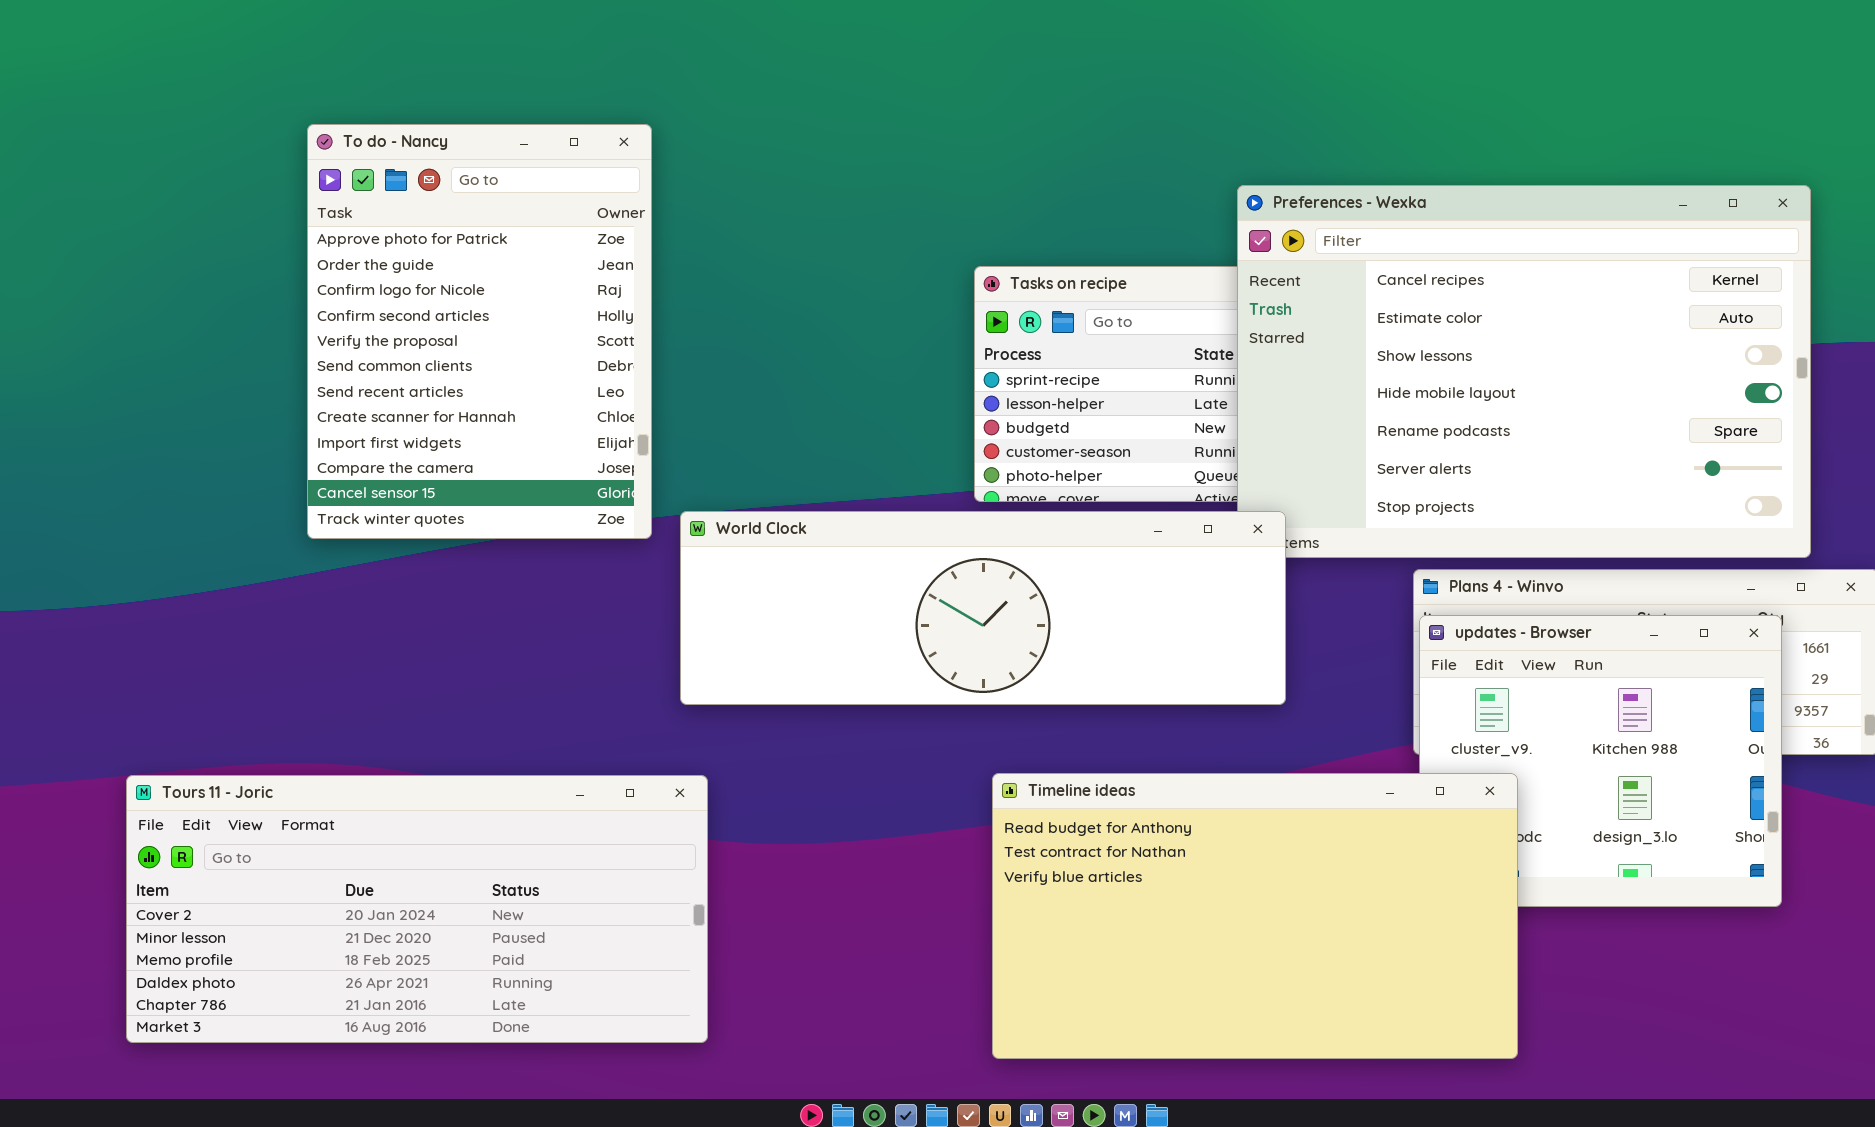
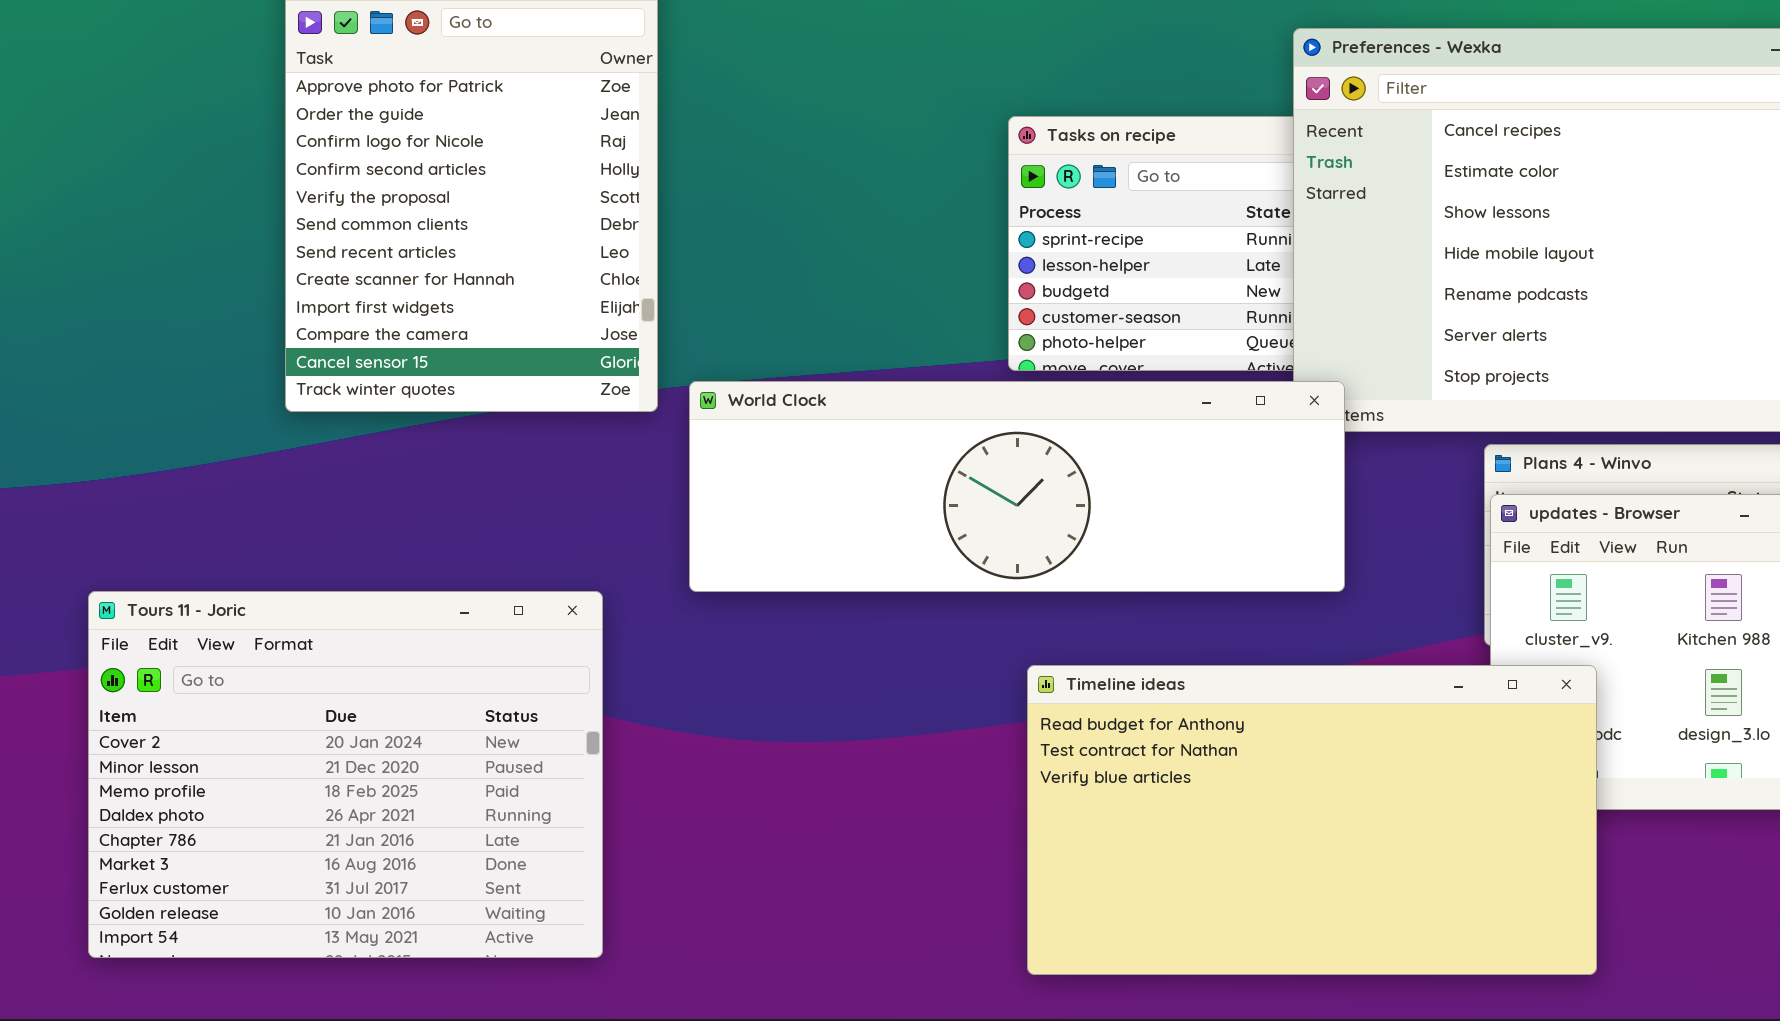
Tours 11 - Joric: [126,775,708,1043] -> [88,591,603,958], resized

